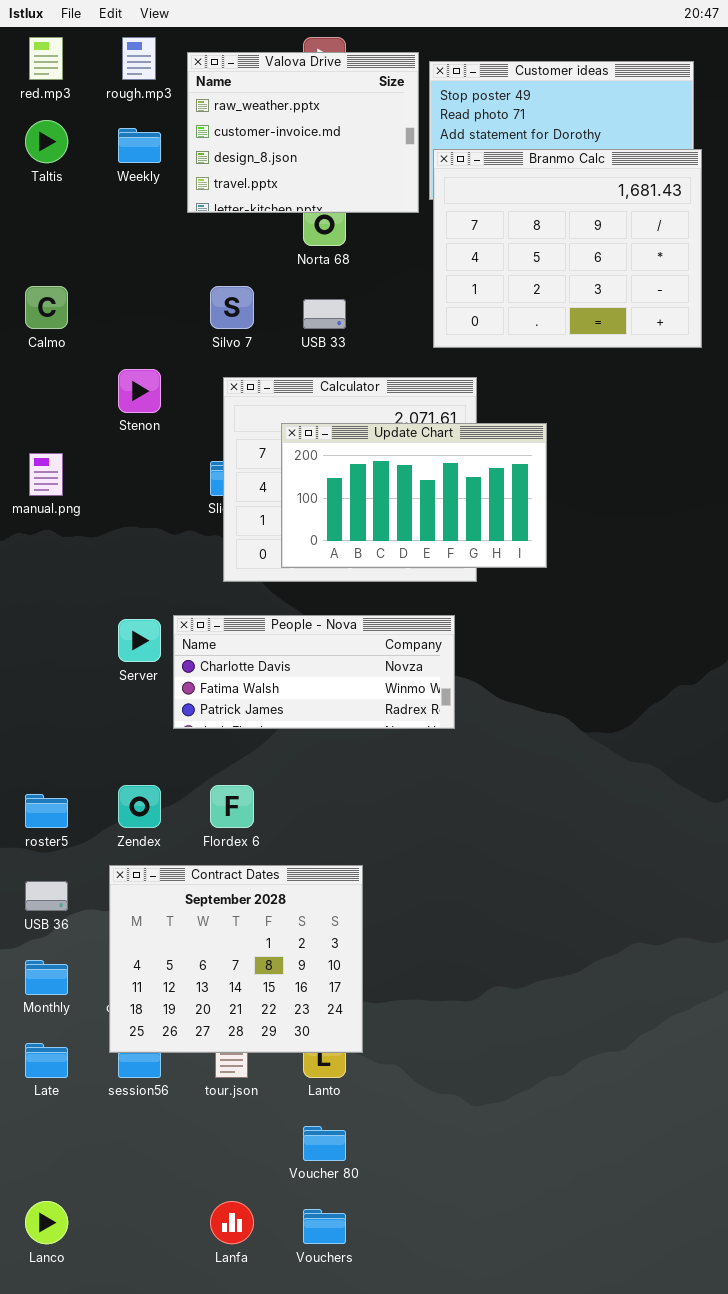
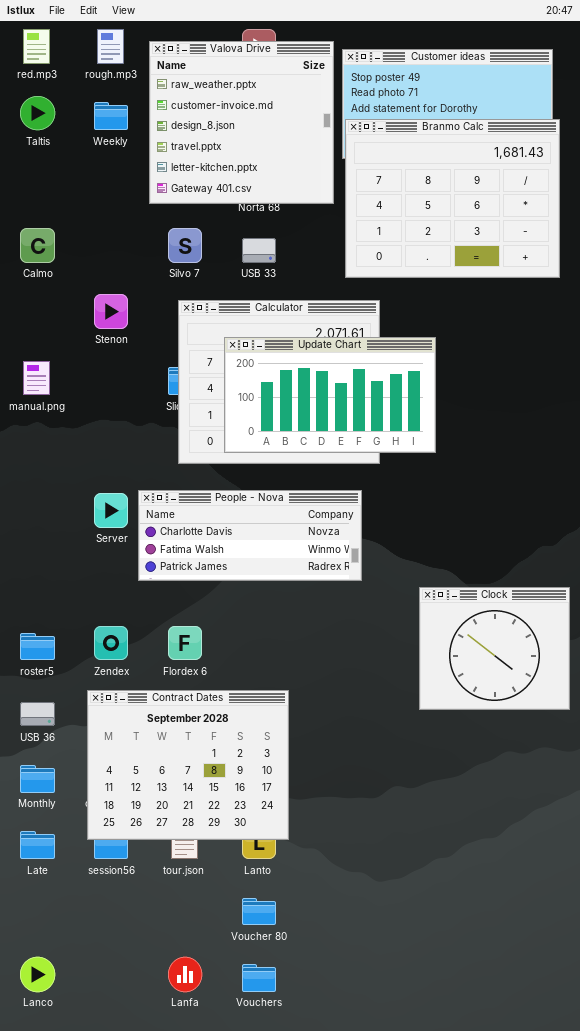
Valova Drive: [187,52,419,213] -> [149,41,334,204], resized
Clock: none -> [419,587,570,710], opened

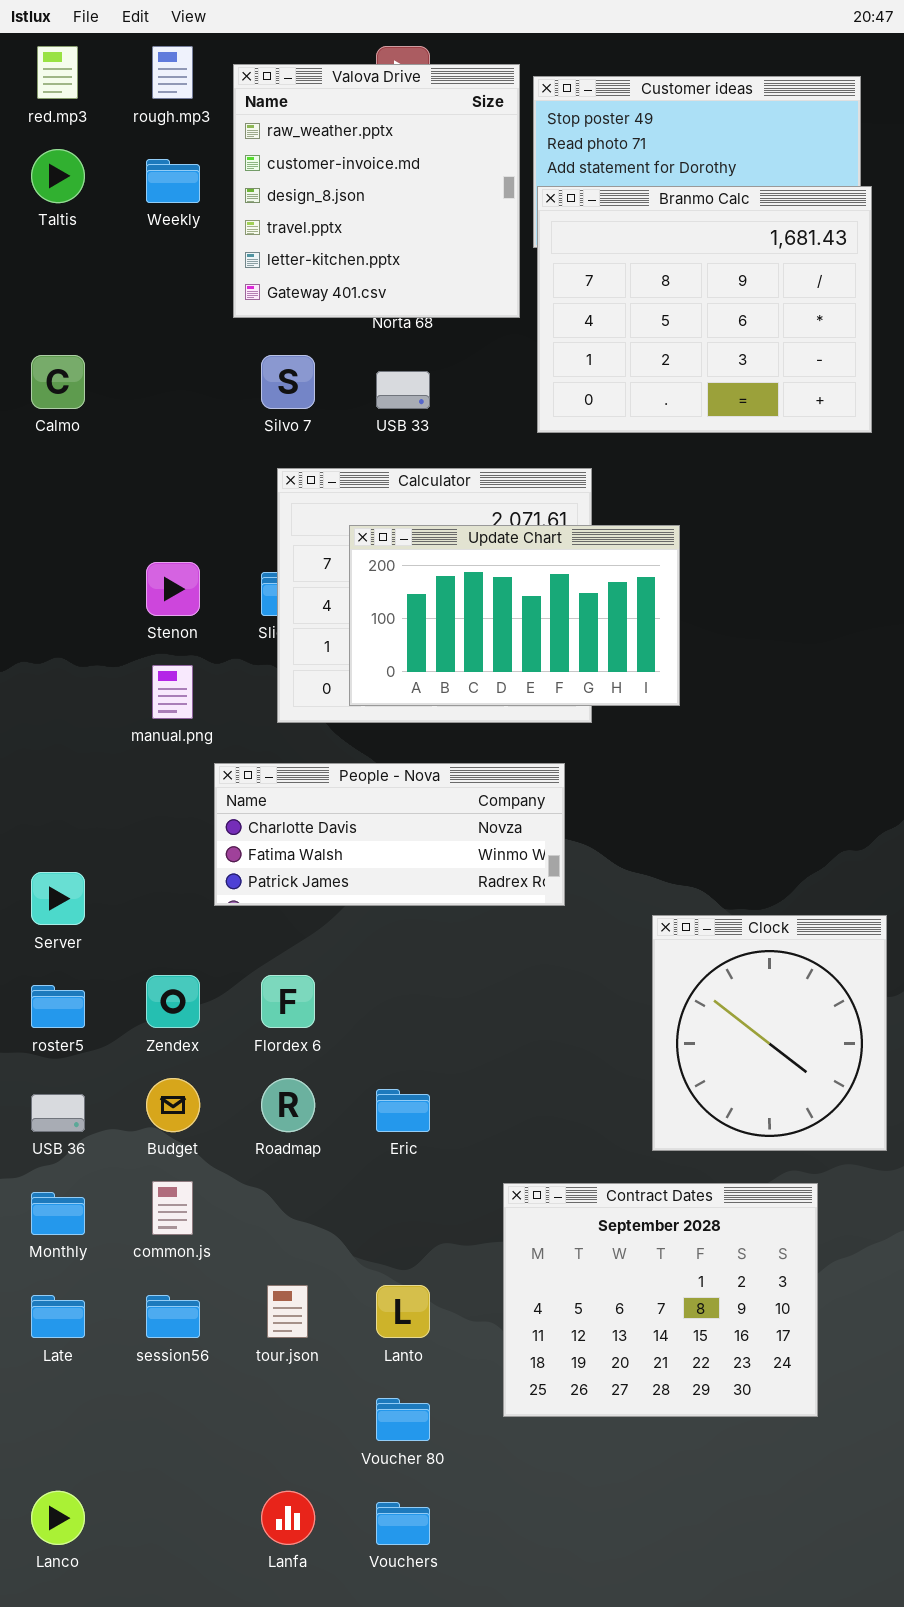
Stenon: [94,294,128,329] -> [146,562,200,616], moved
manual.png: [23,361,50,395] -> [152,665,193,719], moved
Server: [94,493,128,528] -> [31,872,85,925], moved
Clock: [419,587,570,710] -> [652,915,887,1151], resized
Contract Dates: [87,690,289,840] -> [503,1183,818,1417], moved

